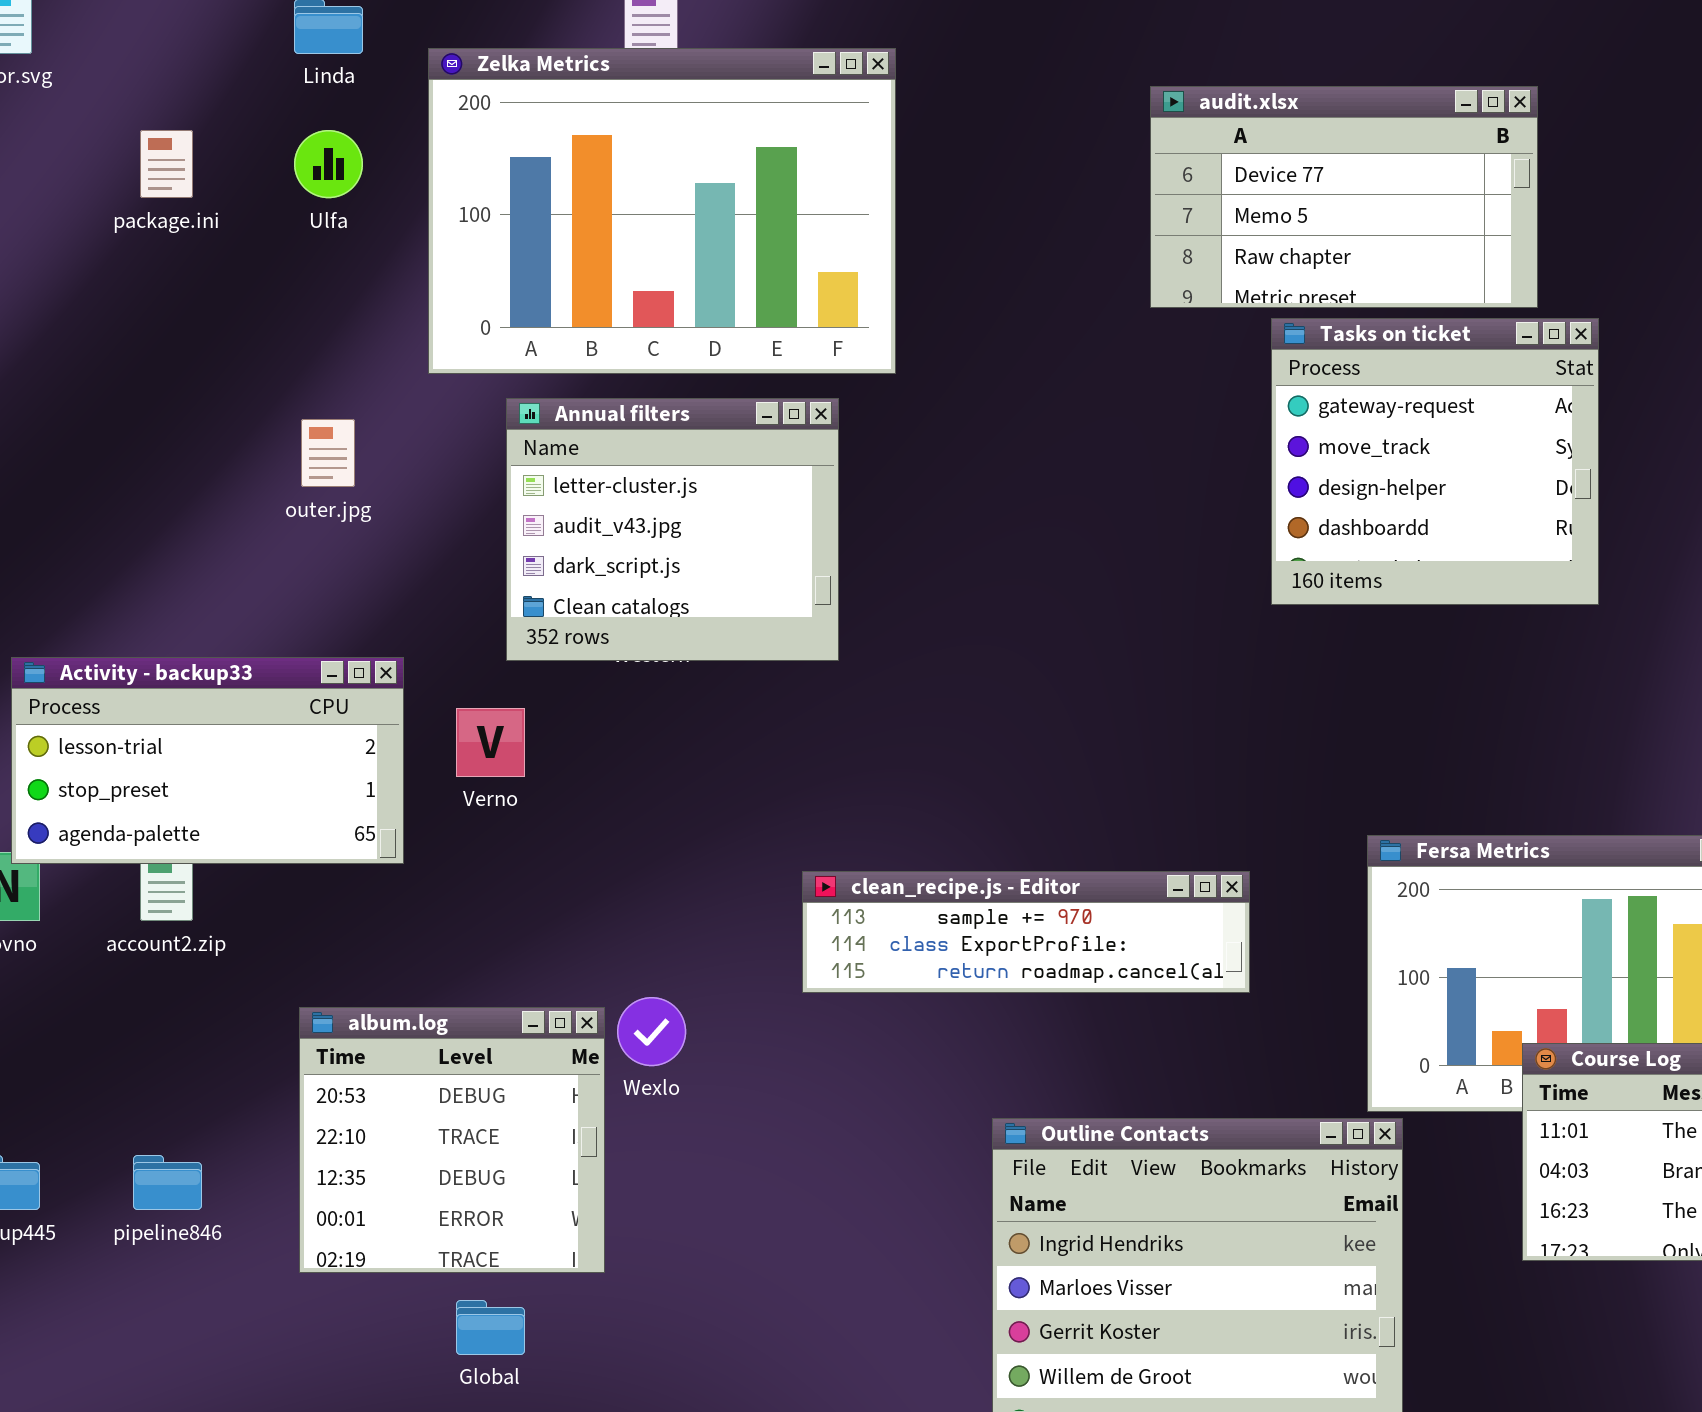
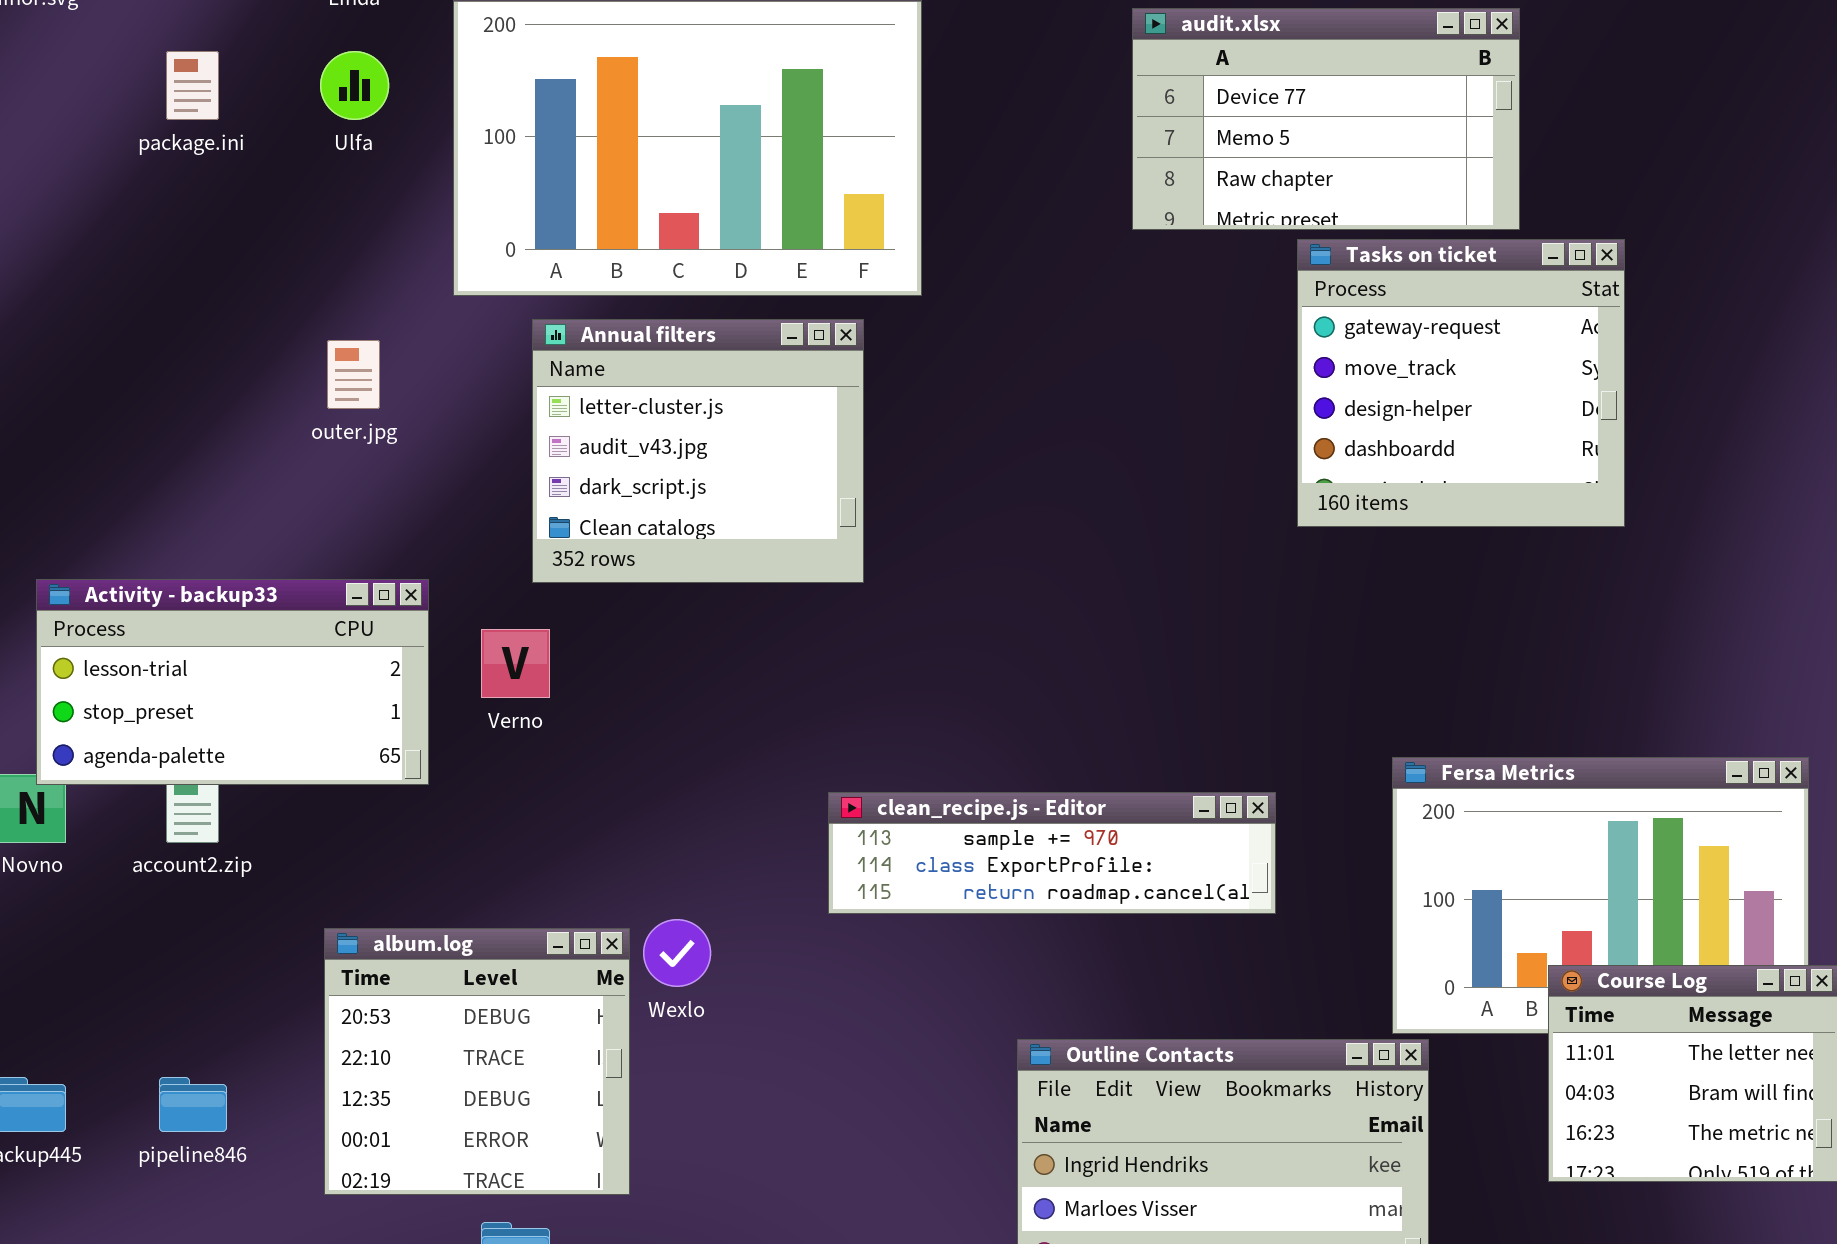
audit.xlsx: [1150,86,1538,308] -> [1132,8,1520,230], moved

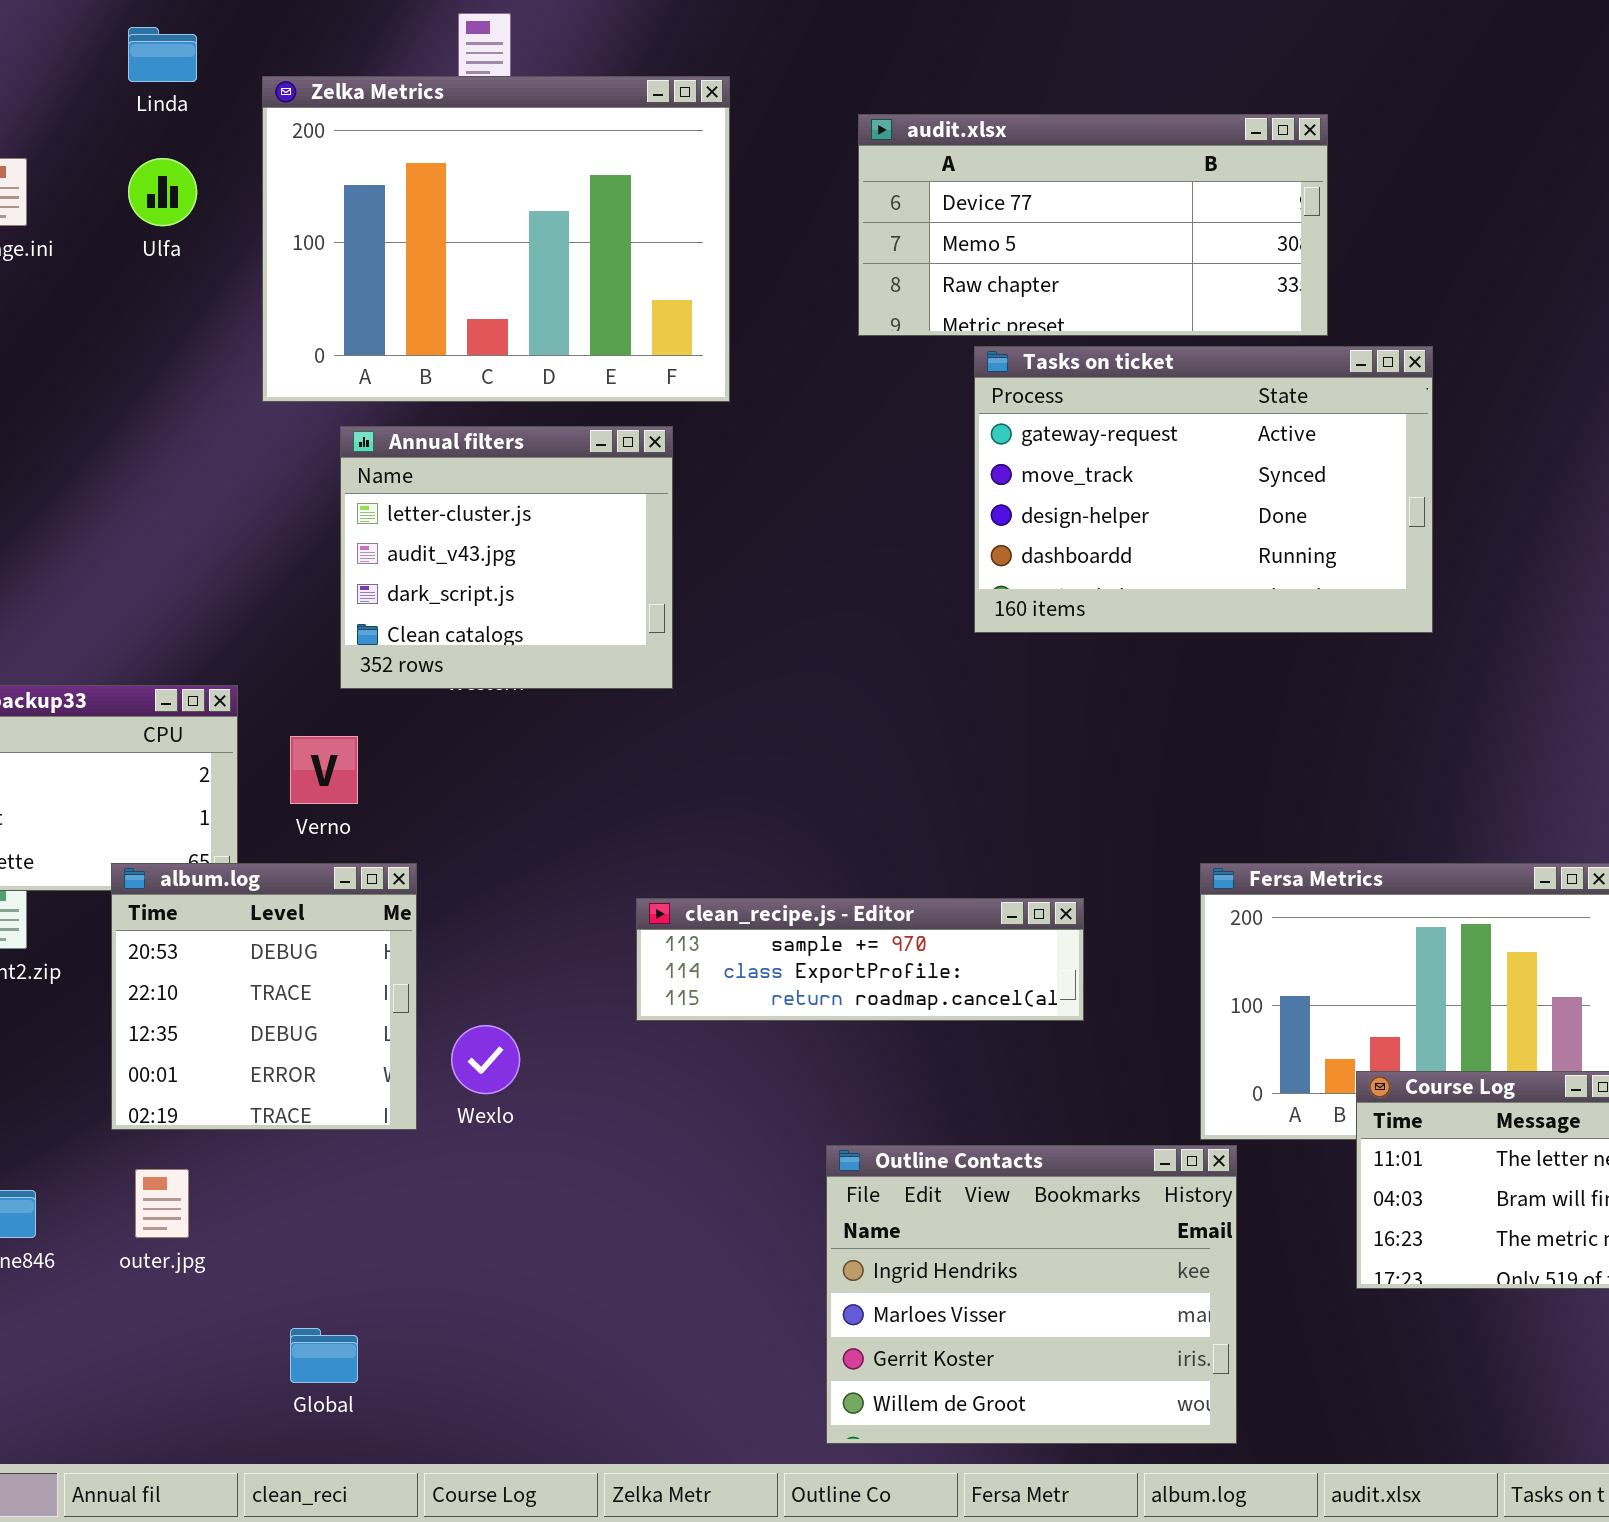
audit.xlsx: [1132,8,1520,230] -> [858,114,1328,336], resized
Tasks on ticket: [1297,239,1625,527] -> [974,346,1433,633], resized
outer.jpg: [327,340,380,409] -> [135,1169,189,1238], moved
album.log: [324,928,630,1195] -> [111,863,417,1130], moved

